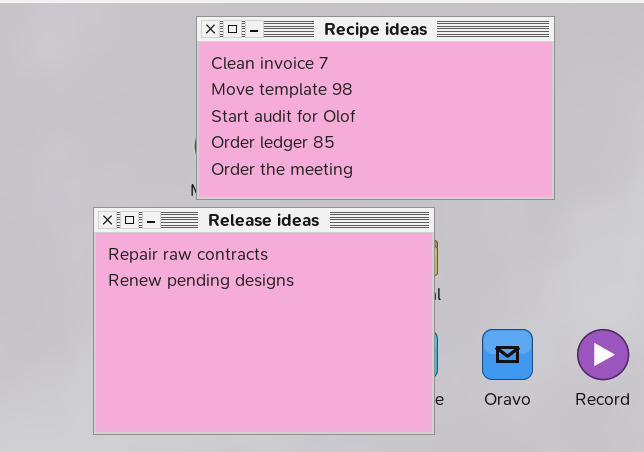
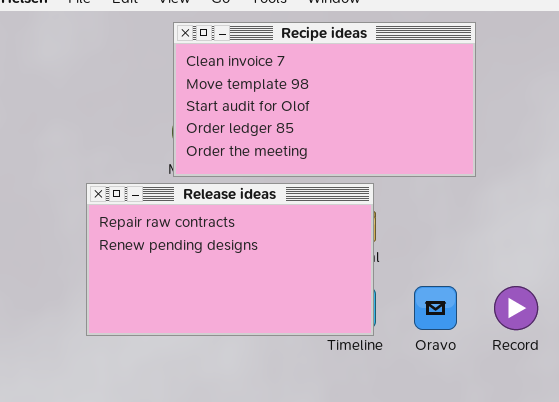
Release ideas: [93,207,435,435] -> [86,183,374,336], resized

